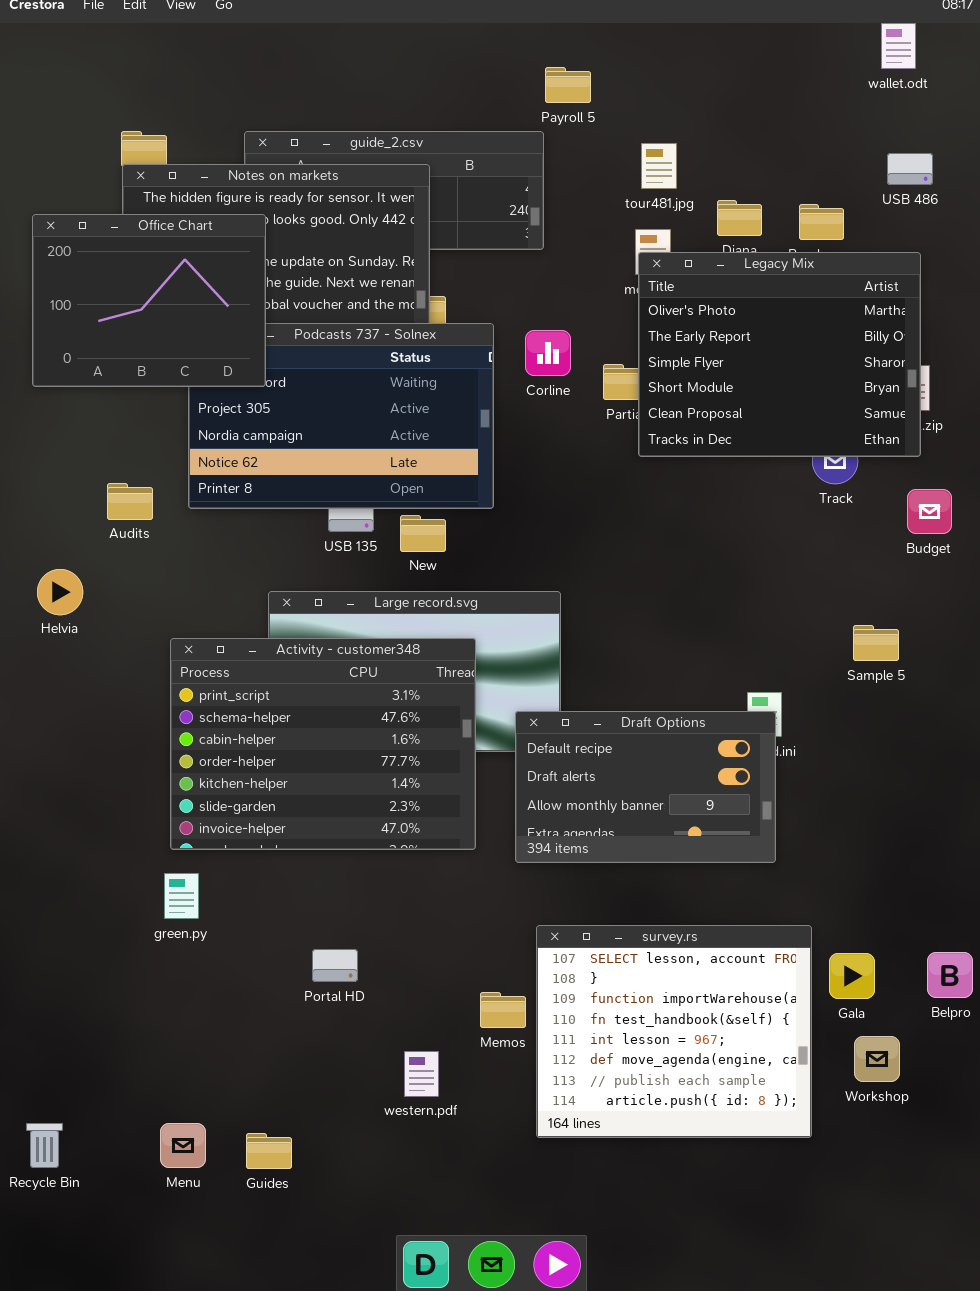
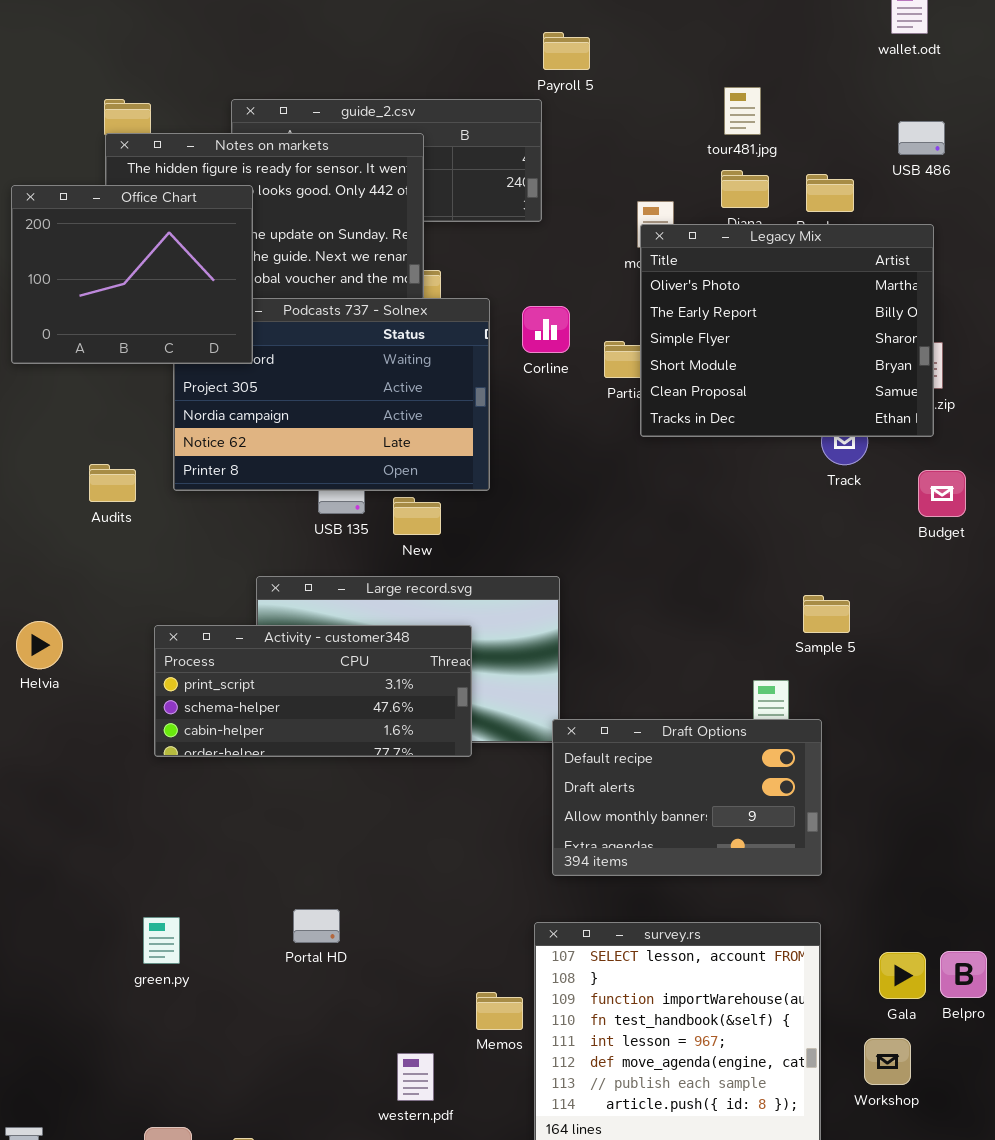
tour481.jpg: [641,143,677,189] -> [724,87,761,135], moved
Helvia: [37,569,83,615] -> [16,621,63,669], moved
Sample 5: [853,625,899,661] -> [803,595,850,633], moved
Activity - customer348: [170,638,476,850] -> [154,625,472,757], resized
Draft Options: [515,711,776,863] -> [552,719,822,876], moved
green.py: [164,873,199,919] -> [143,917,180,964], moved
Portal HD: [312,949,358,982] -> [293,909,340,943], moved
Gala: [829,953,875,999] -> [879,952,926,999], moved

